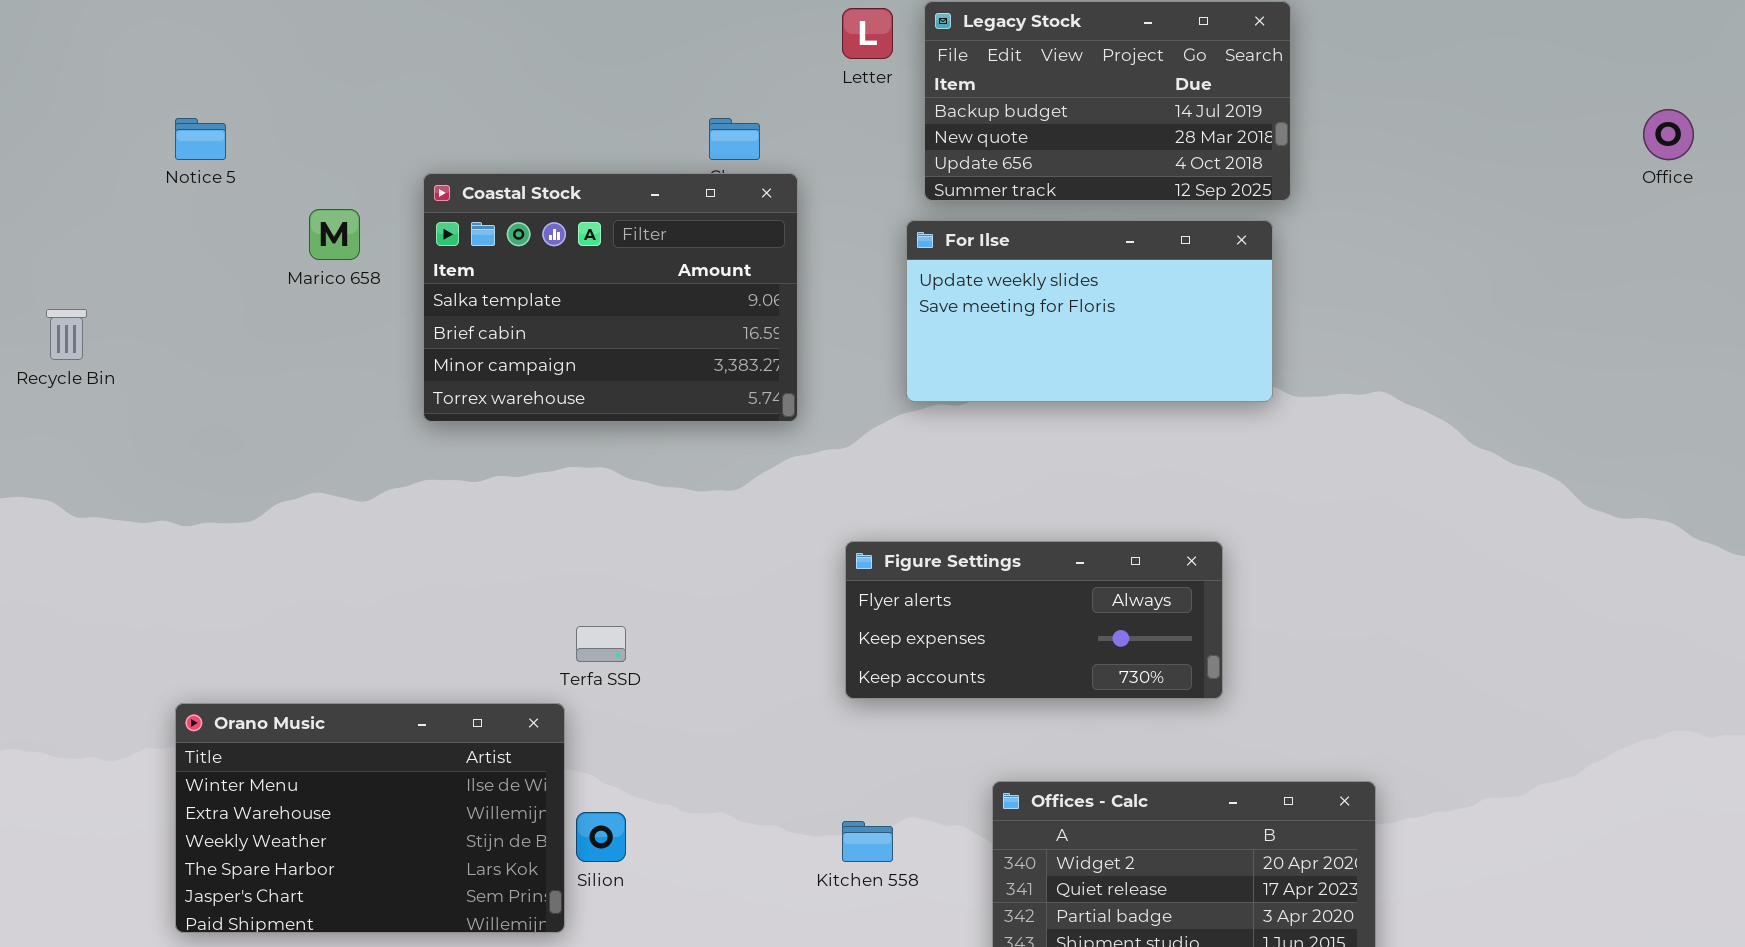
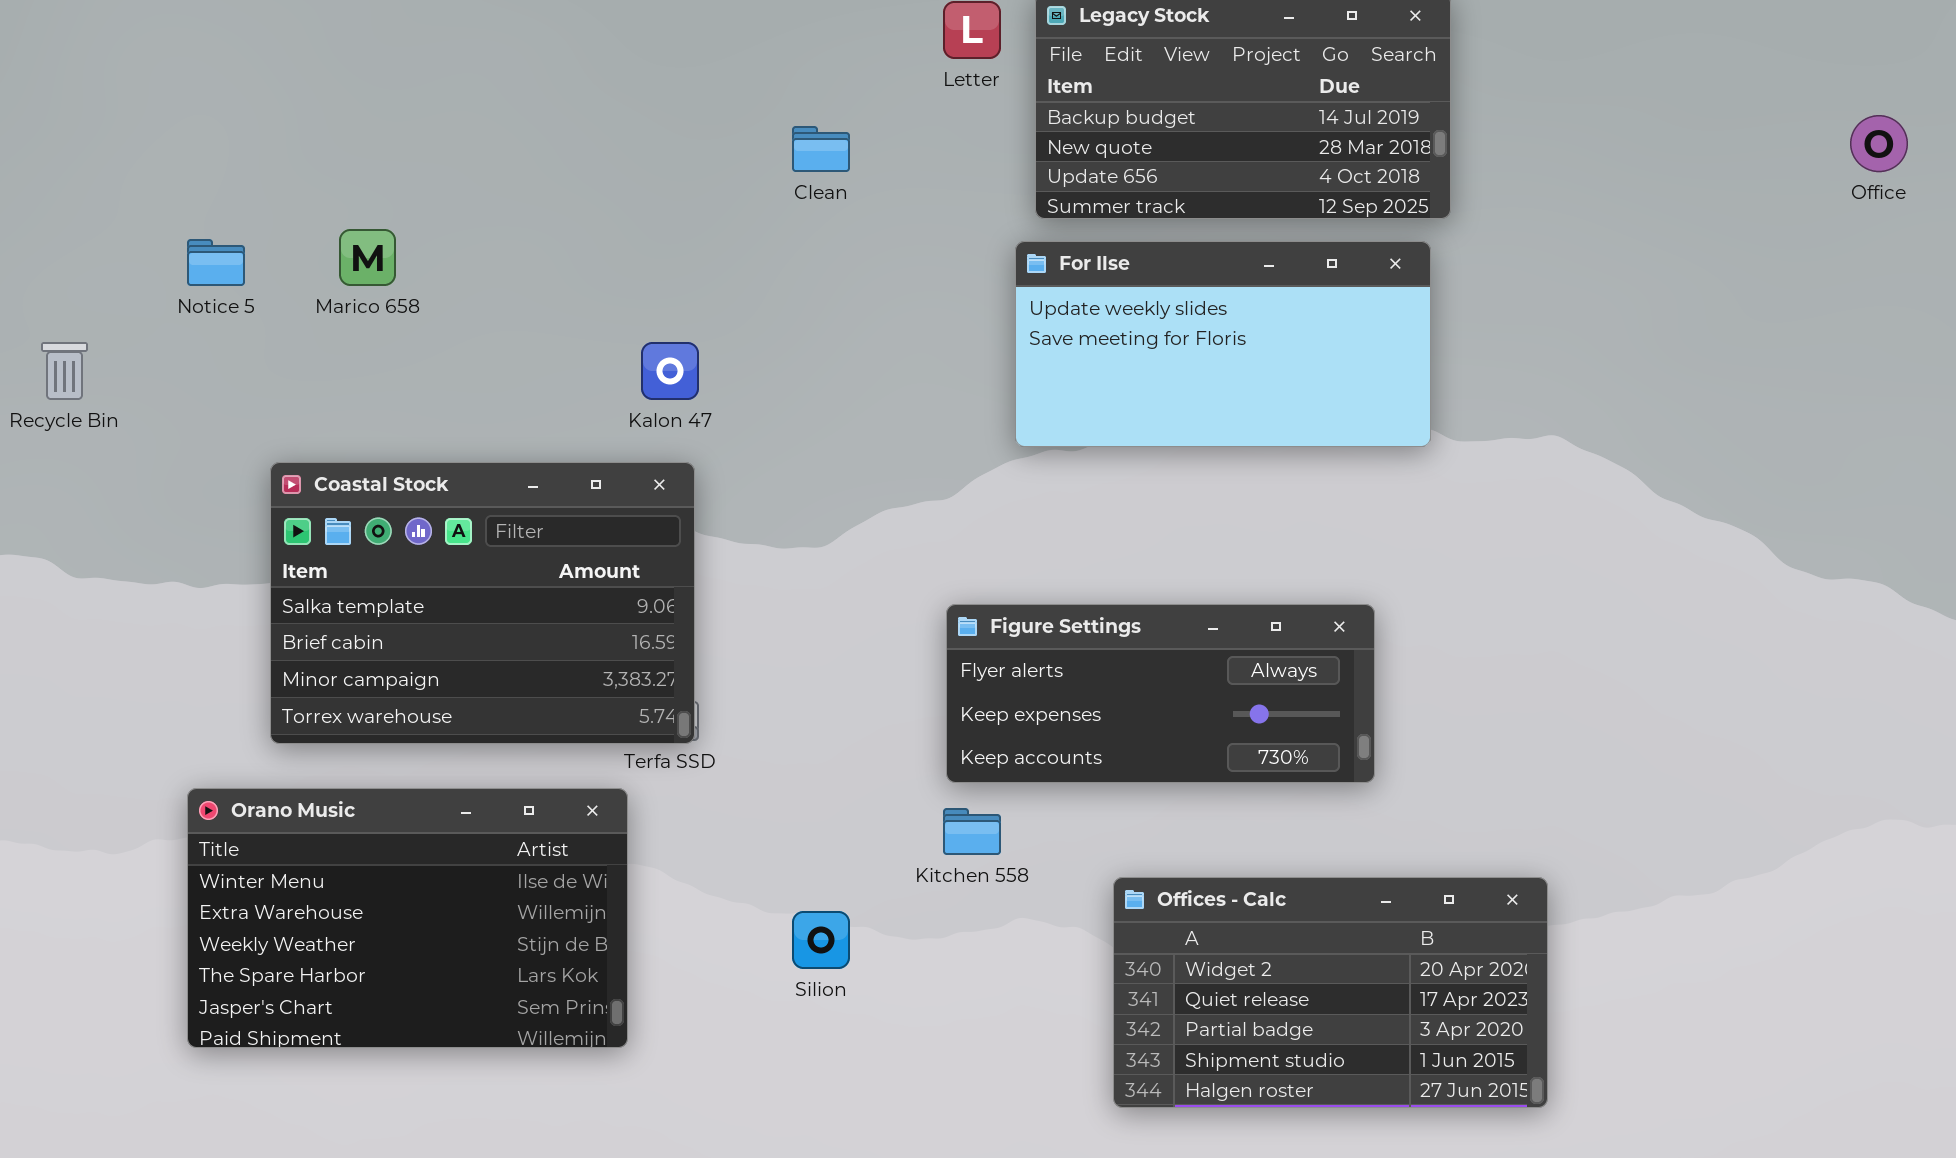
Notice 5: [175,118,226,160] -> [187,239,245,286], moved
Coastal Stock: [423,173,798,422] -> [270,462,695,744], moved
Silion: [576,812,626,862] -> [792,911,850,969], moved
Kitchen 558: [842,821,893,862] -> [943,808,1001,855], moved

